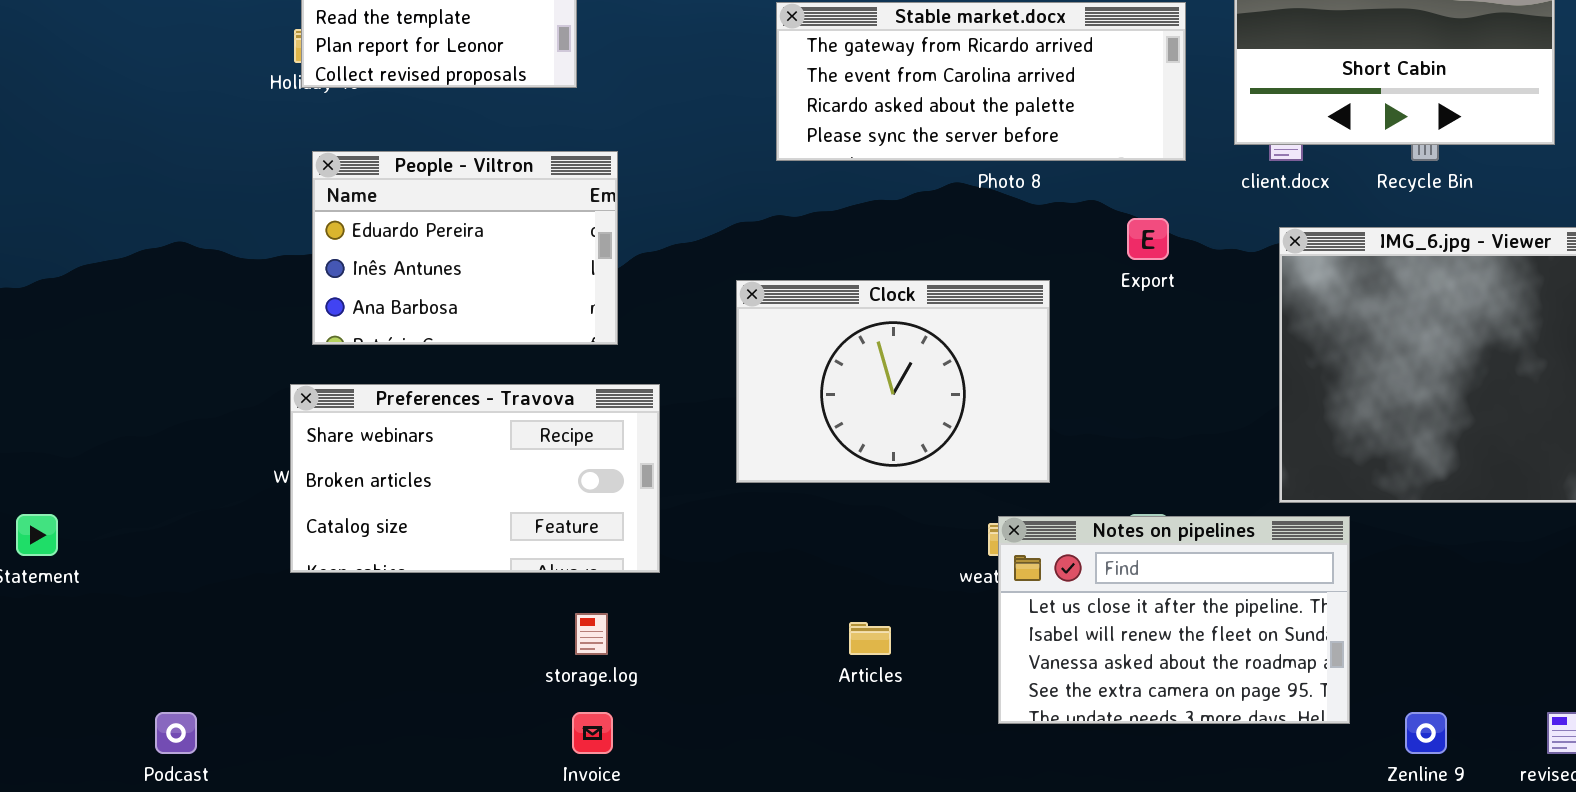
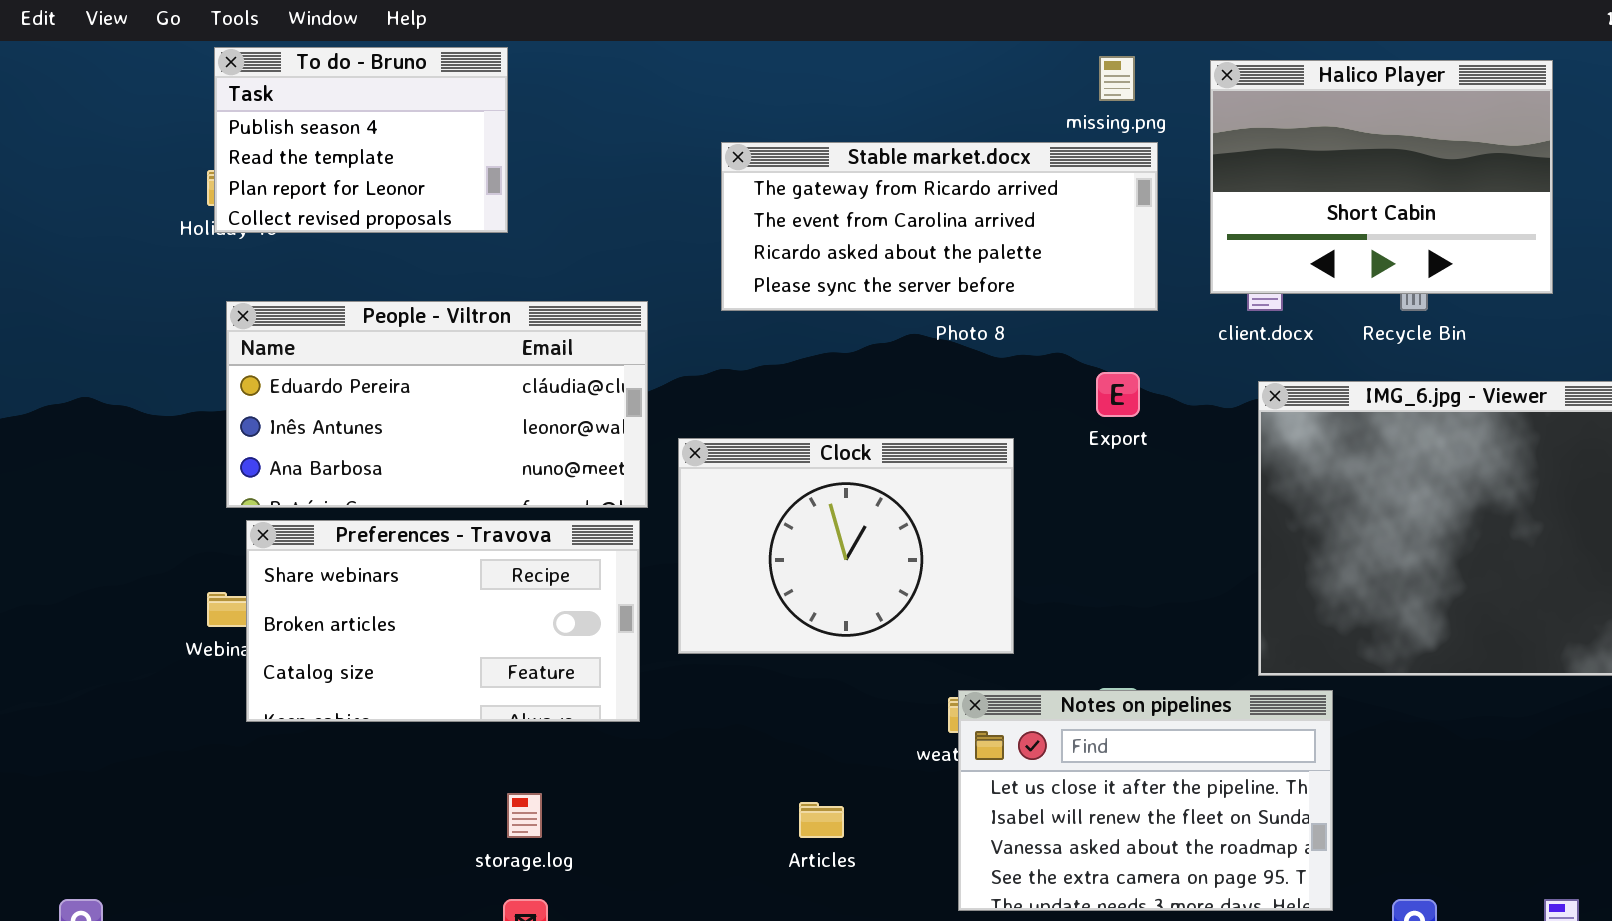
People - Viltron: [312,151,618,345] -> [226,301,648,508], resized
Preferences - Travova: [290,384,660,573] -> [246,520,640,722], moved

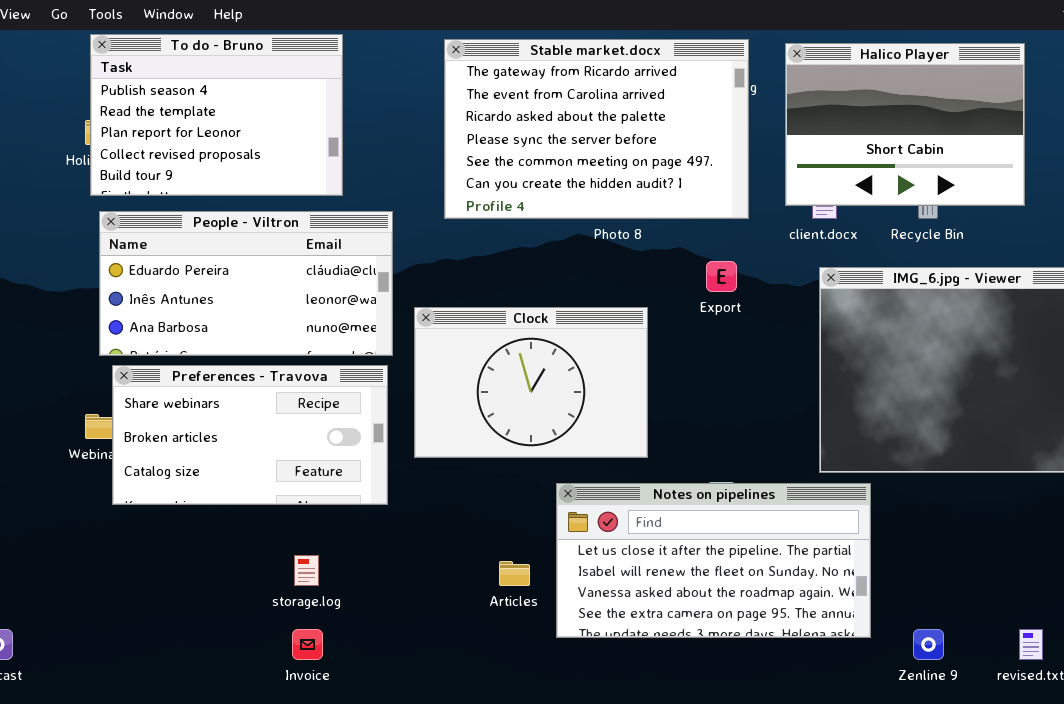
To do - Bruno: [214,47,508,233] -> [90,34,343,196], resized
Stable market.docx: [721,142,1158,311] -> [444,39,749,219], resized
Notes on pipelines: [958,690,1333,911] -> [556,483,871,638], resized

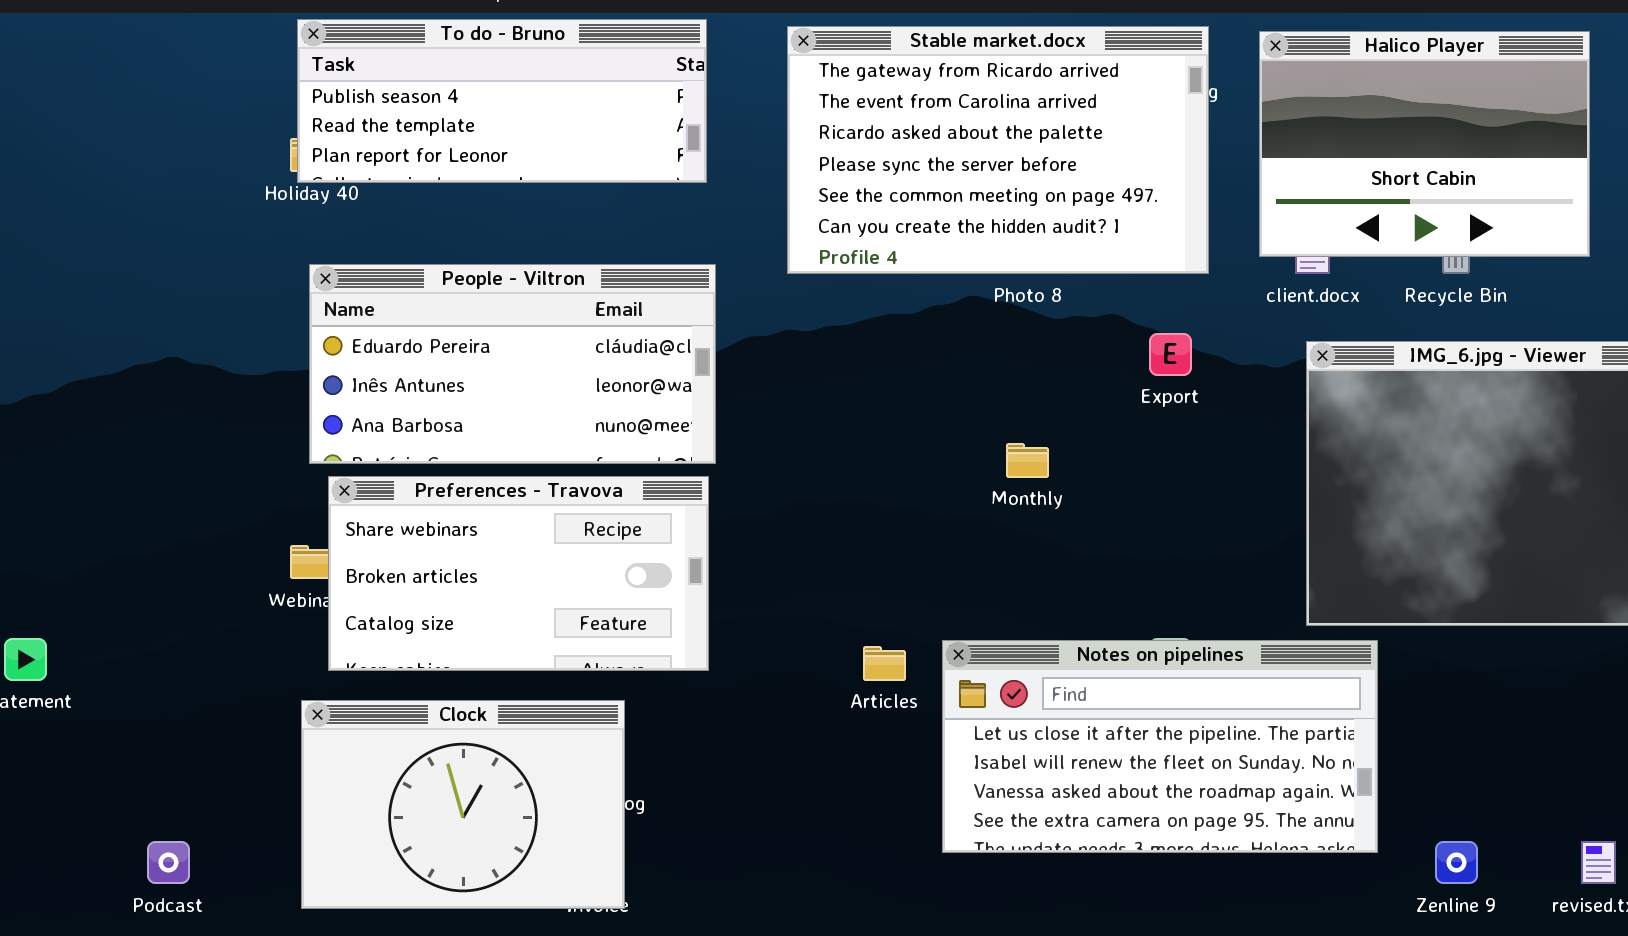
To do - Bruno: [90,34,343,196] -> [297,19,707,183], resized
Clock: [414,307,648,458] -> [301,700,625,909], moved
Articles: [499,561,530,586] -> [863,646,906,681], moved

